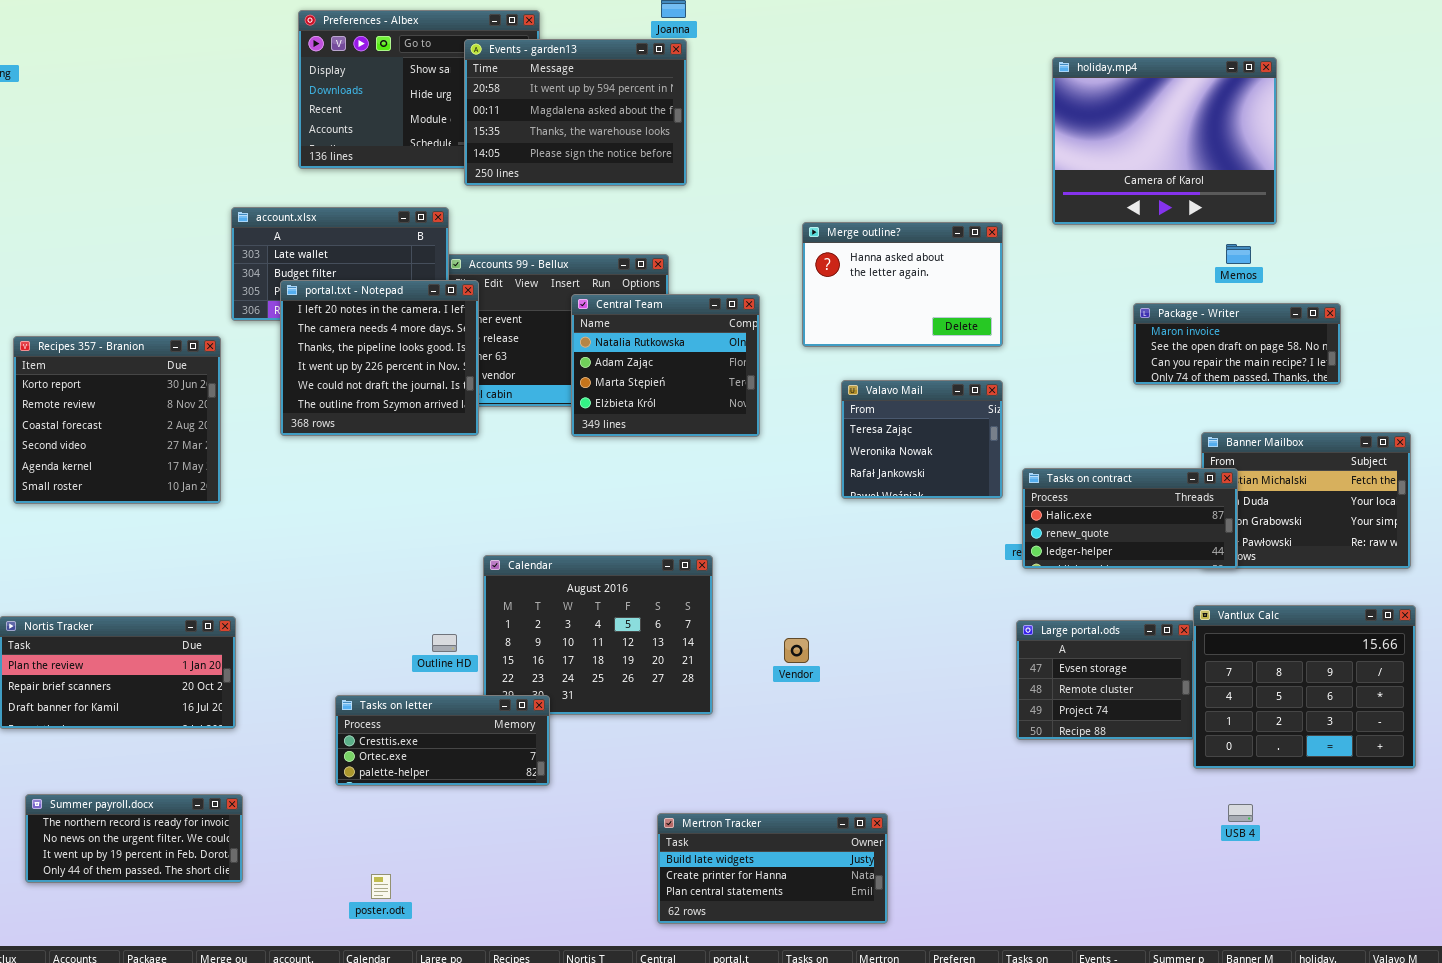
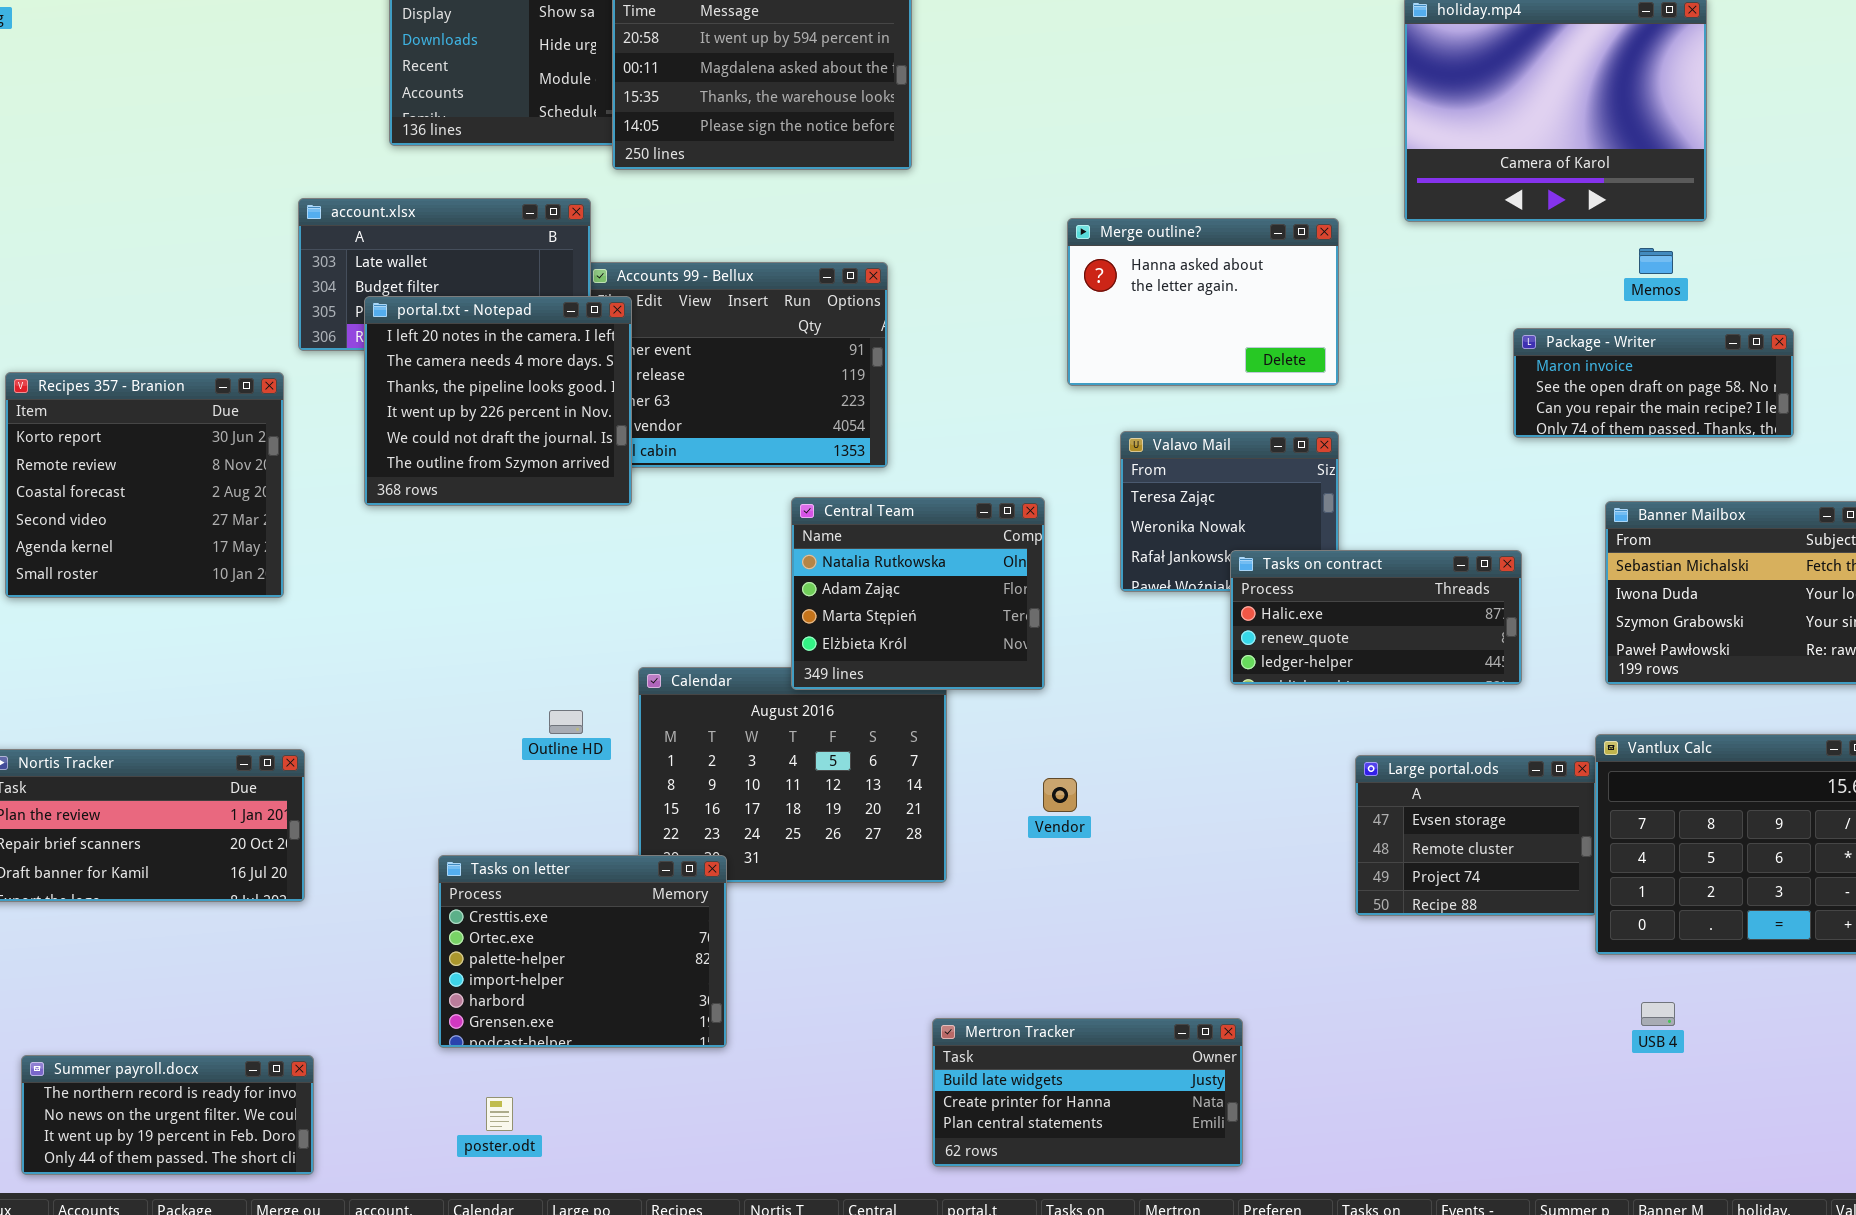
Central Team: [571,294,760,437] -> [791,497,1045,690], moved
Tasks on contract: [1022,468,1238,569] -> [1230,550,1522,685], moved
Outline HD: [432,634,457,652] -> [549,710,583,734], moved
Tasks on letter: [335,695,550,786] -> [438,855,727,1048], resized
Summer payroll.docx: [25,794,243,883] -> [21,1055,314,1175], moved
Mertron Tracker: [657,813,888,924] -> [932,1018,1243,1167], moved

